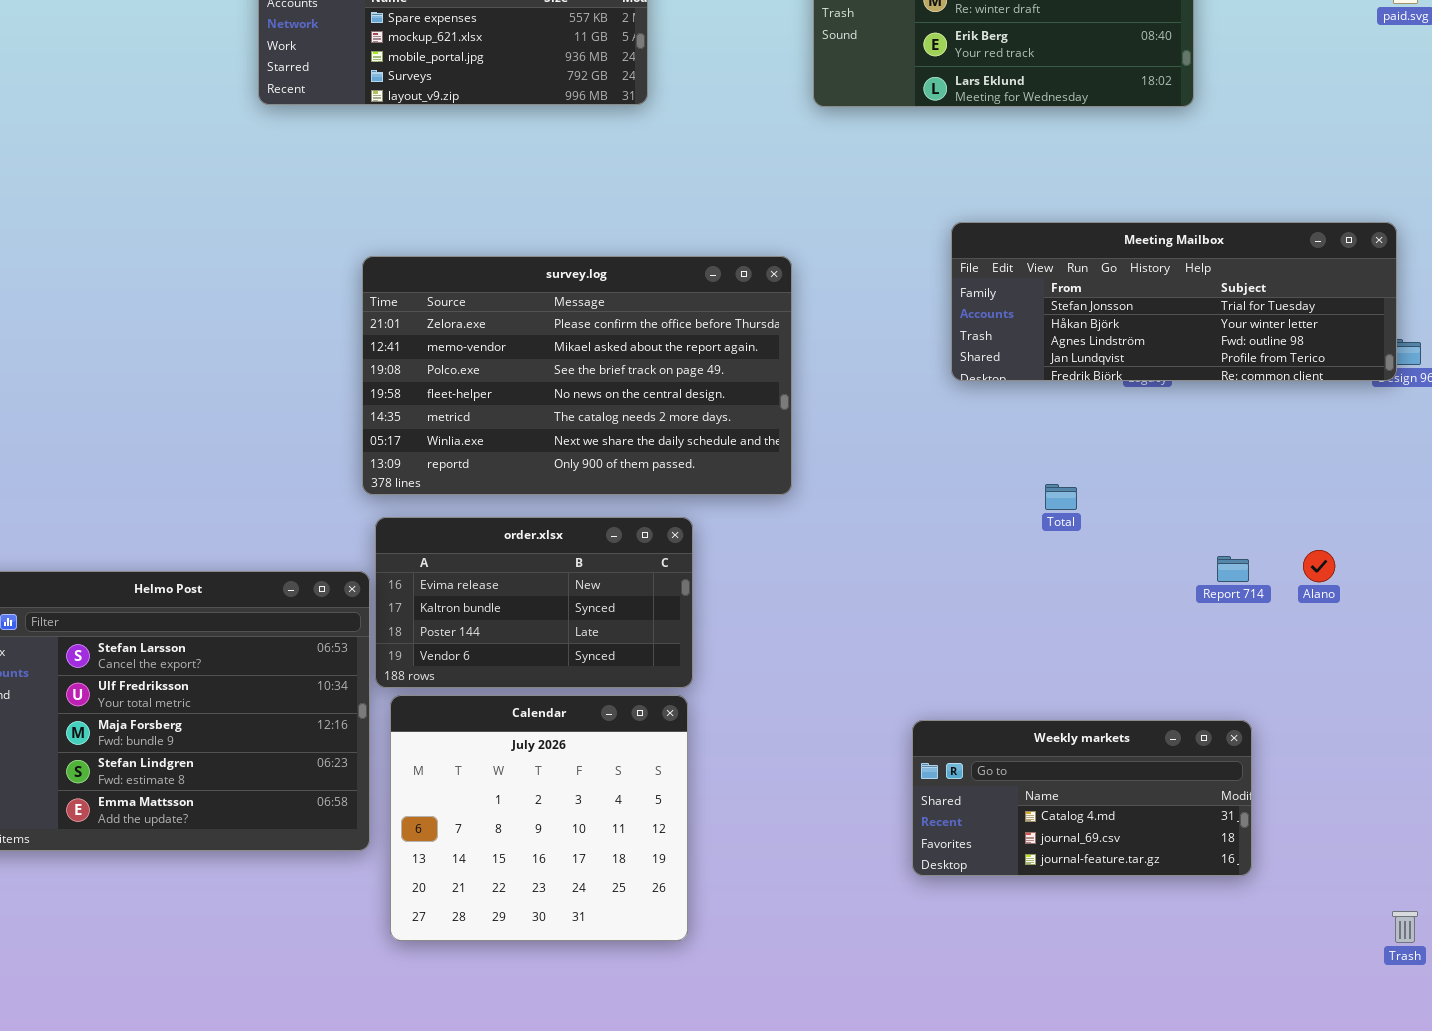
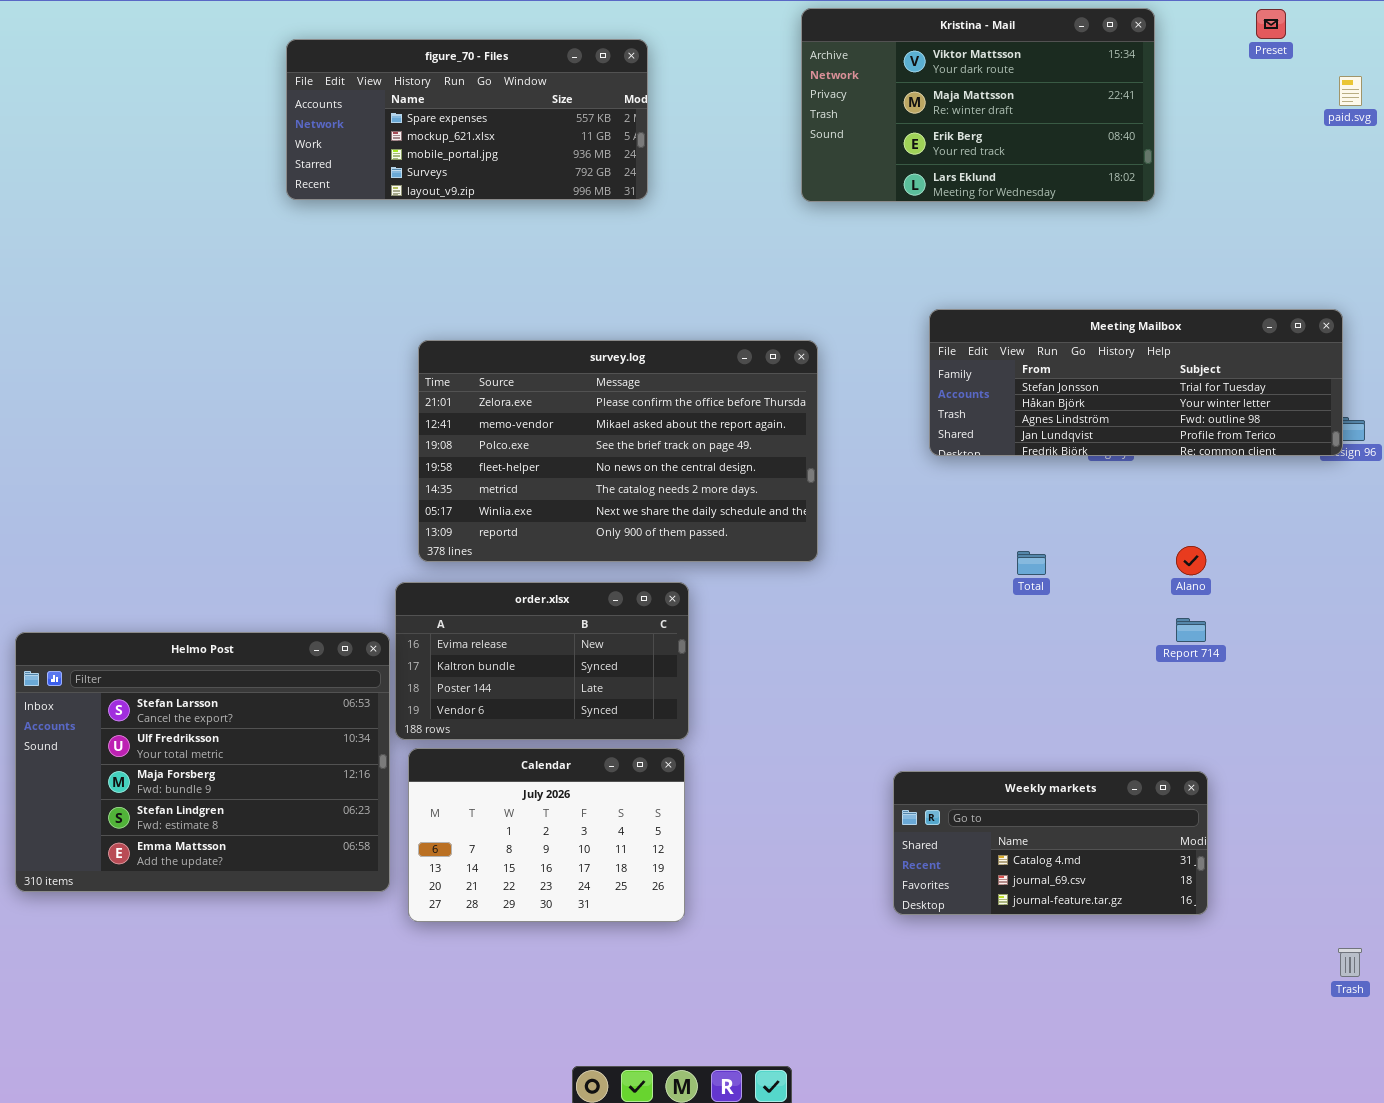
survey.log: [362,256,792,495] -> [418,340,818,562], moved
Alano: [1303,550,1335,582] -> [1176,546,1206,575], moved
Calendar: [390,695,688,941] -> [408,748,685,922], resized

